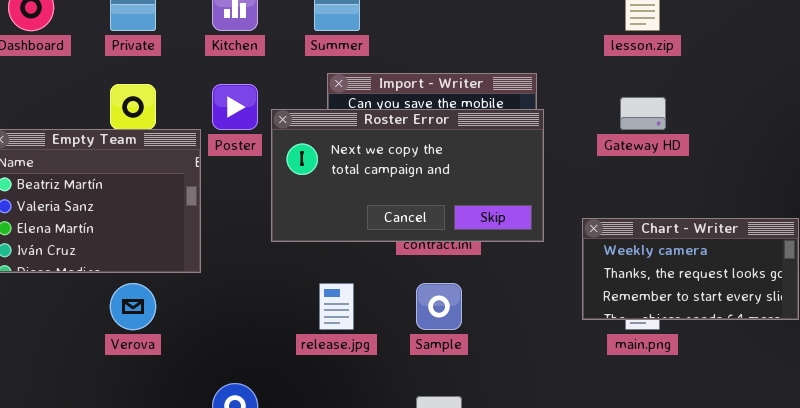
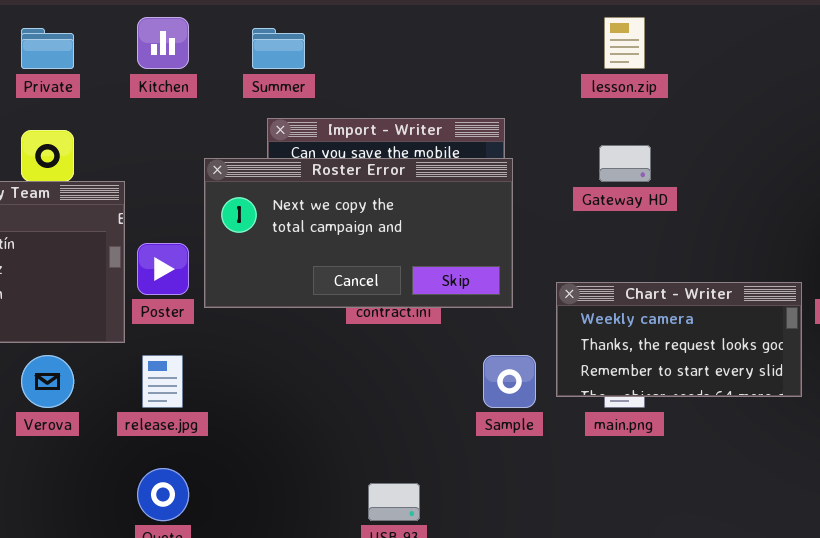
Poster: [212,84,258,130] -> [137,243,189,295], moved
release.jpg: [319,283,354,330] -> [142,355,183,408], moved
Sample: [416,283,462,330] -> [483,355,536,408], moved

